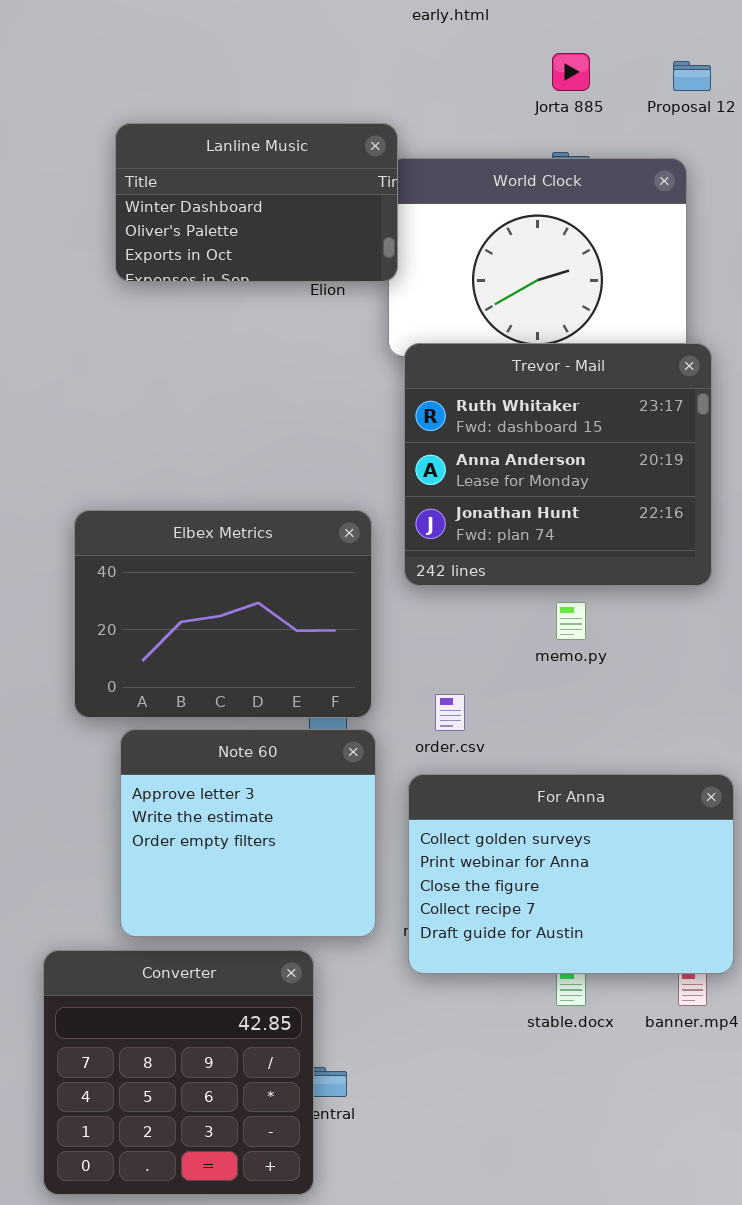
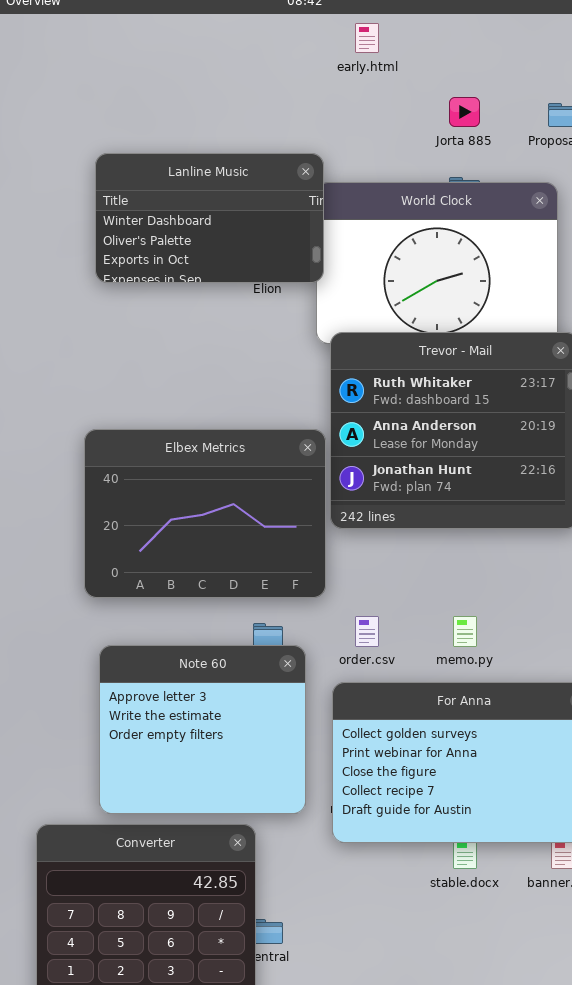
Elbex Metrics: [74,510,372,718] -> [84,429,326,598], moved
memo.py: [556,602,586,640] -> [453,616,477,647], moved

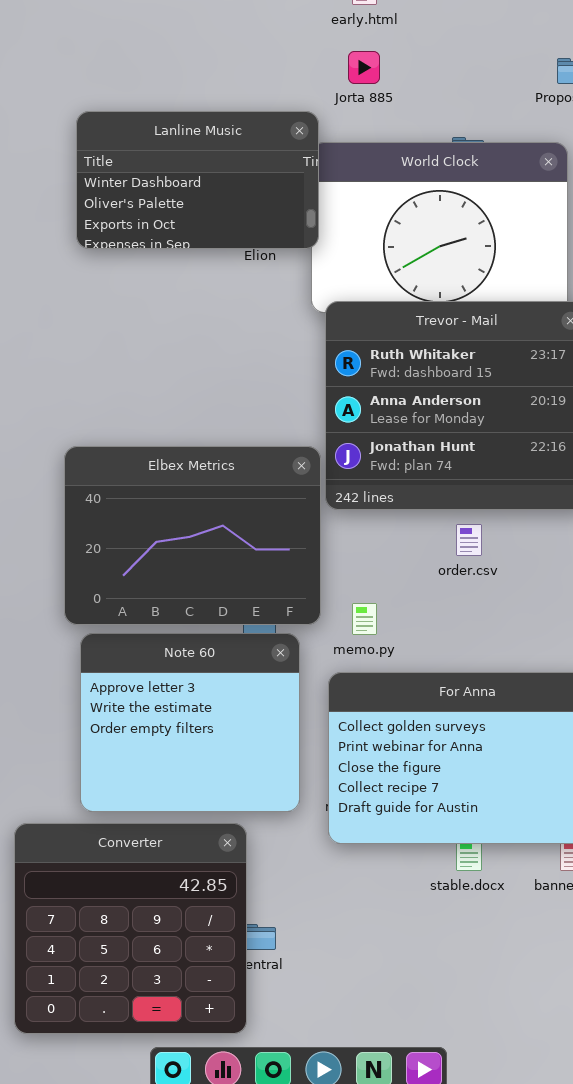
Jorta 885: [449,97,480,127] -> [348,51,380,84], moved
Elbex Metrics: [84,429,326,598] -> [64,446,321,625], moved
order.csv: [355,616,379,647] -> [456,524,482,556], moved
memo.py: [453,616,477,647] -> [352,603,377,635], moved

